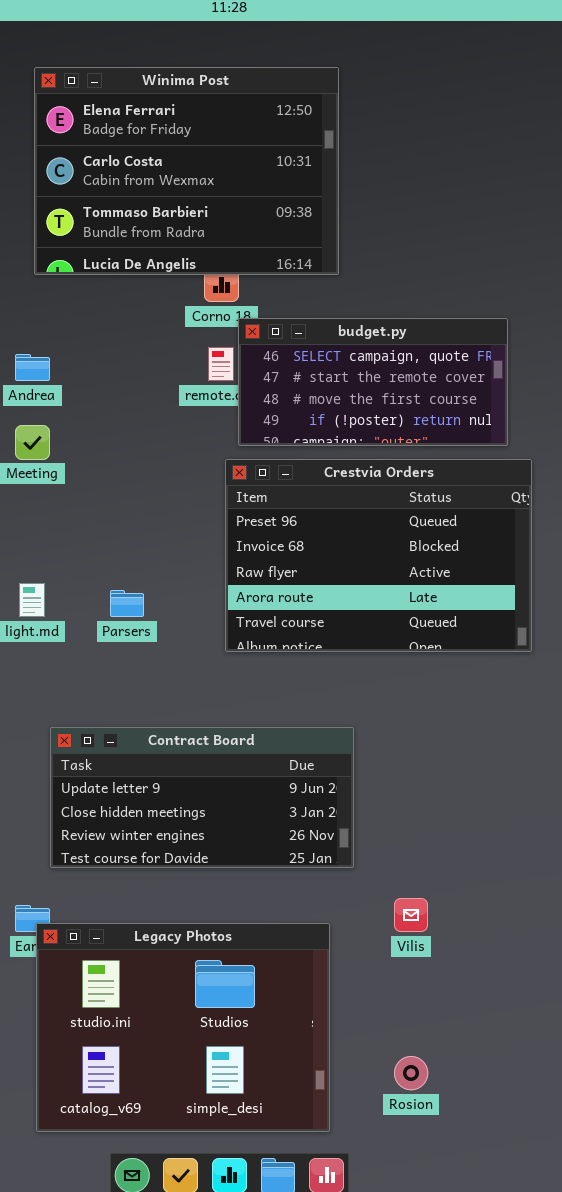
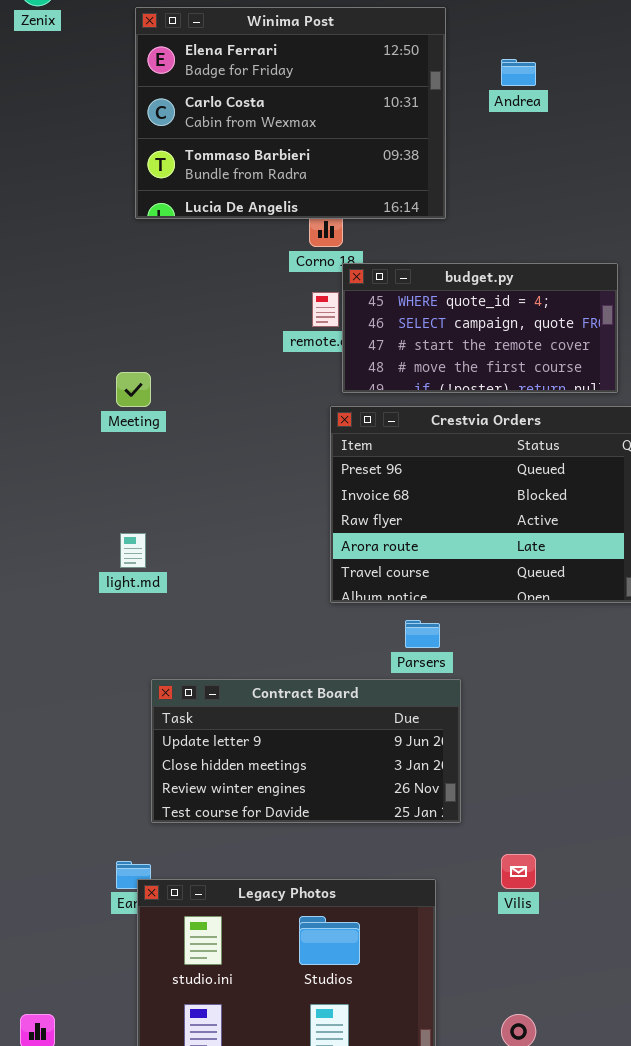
budget.py: [238,318,508,446] -> [342,263,618,393], scrolled up 1 row
Andrea: [15,354,50,381] -> [501,59,536,86], moved
Parsers: [110,590,144,617] -> [405,620,440,648], moved

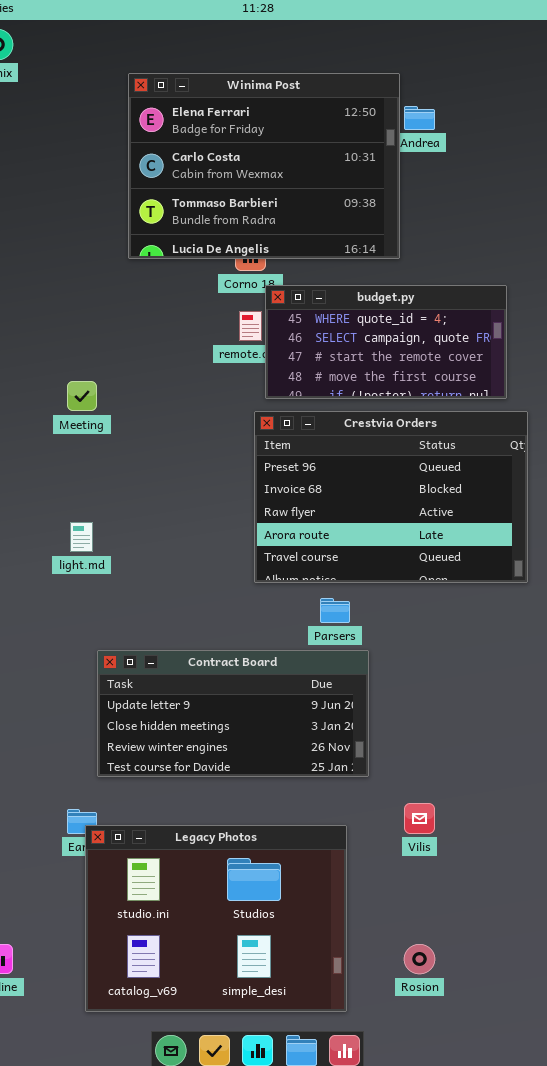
Winima Post: [135,7,446,219] -> [128,73,400,259], moved

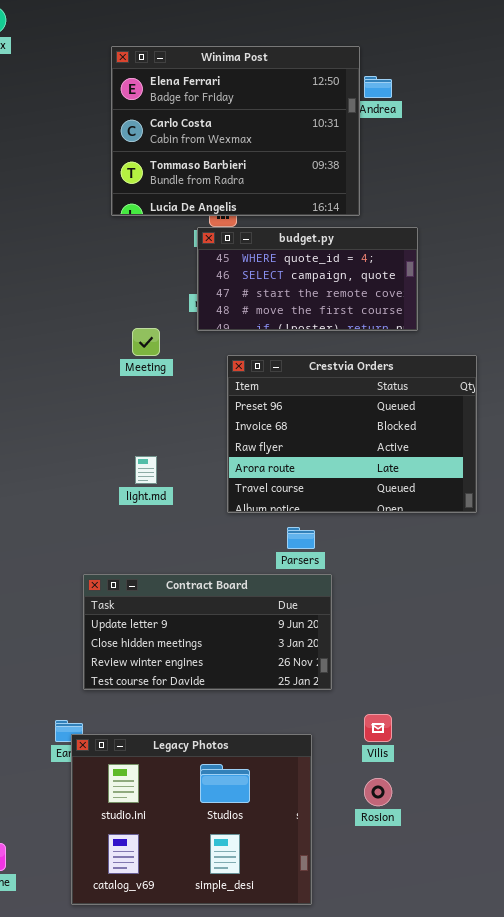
budget.py: [265,285,507,399] -> [197,227,418,331], moved
Meeting: [67,381,97,411] -> [132,328,160,356], moved
light.md: [70,522,93,552] -> [135,456,157,484], moved
Rosion: [404,944,435,974] -> [364,778,392,806], moved

